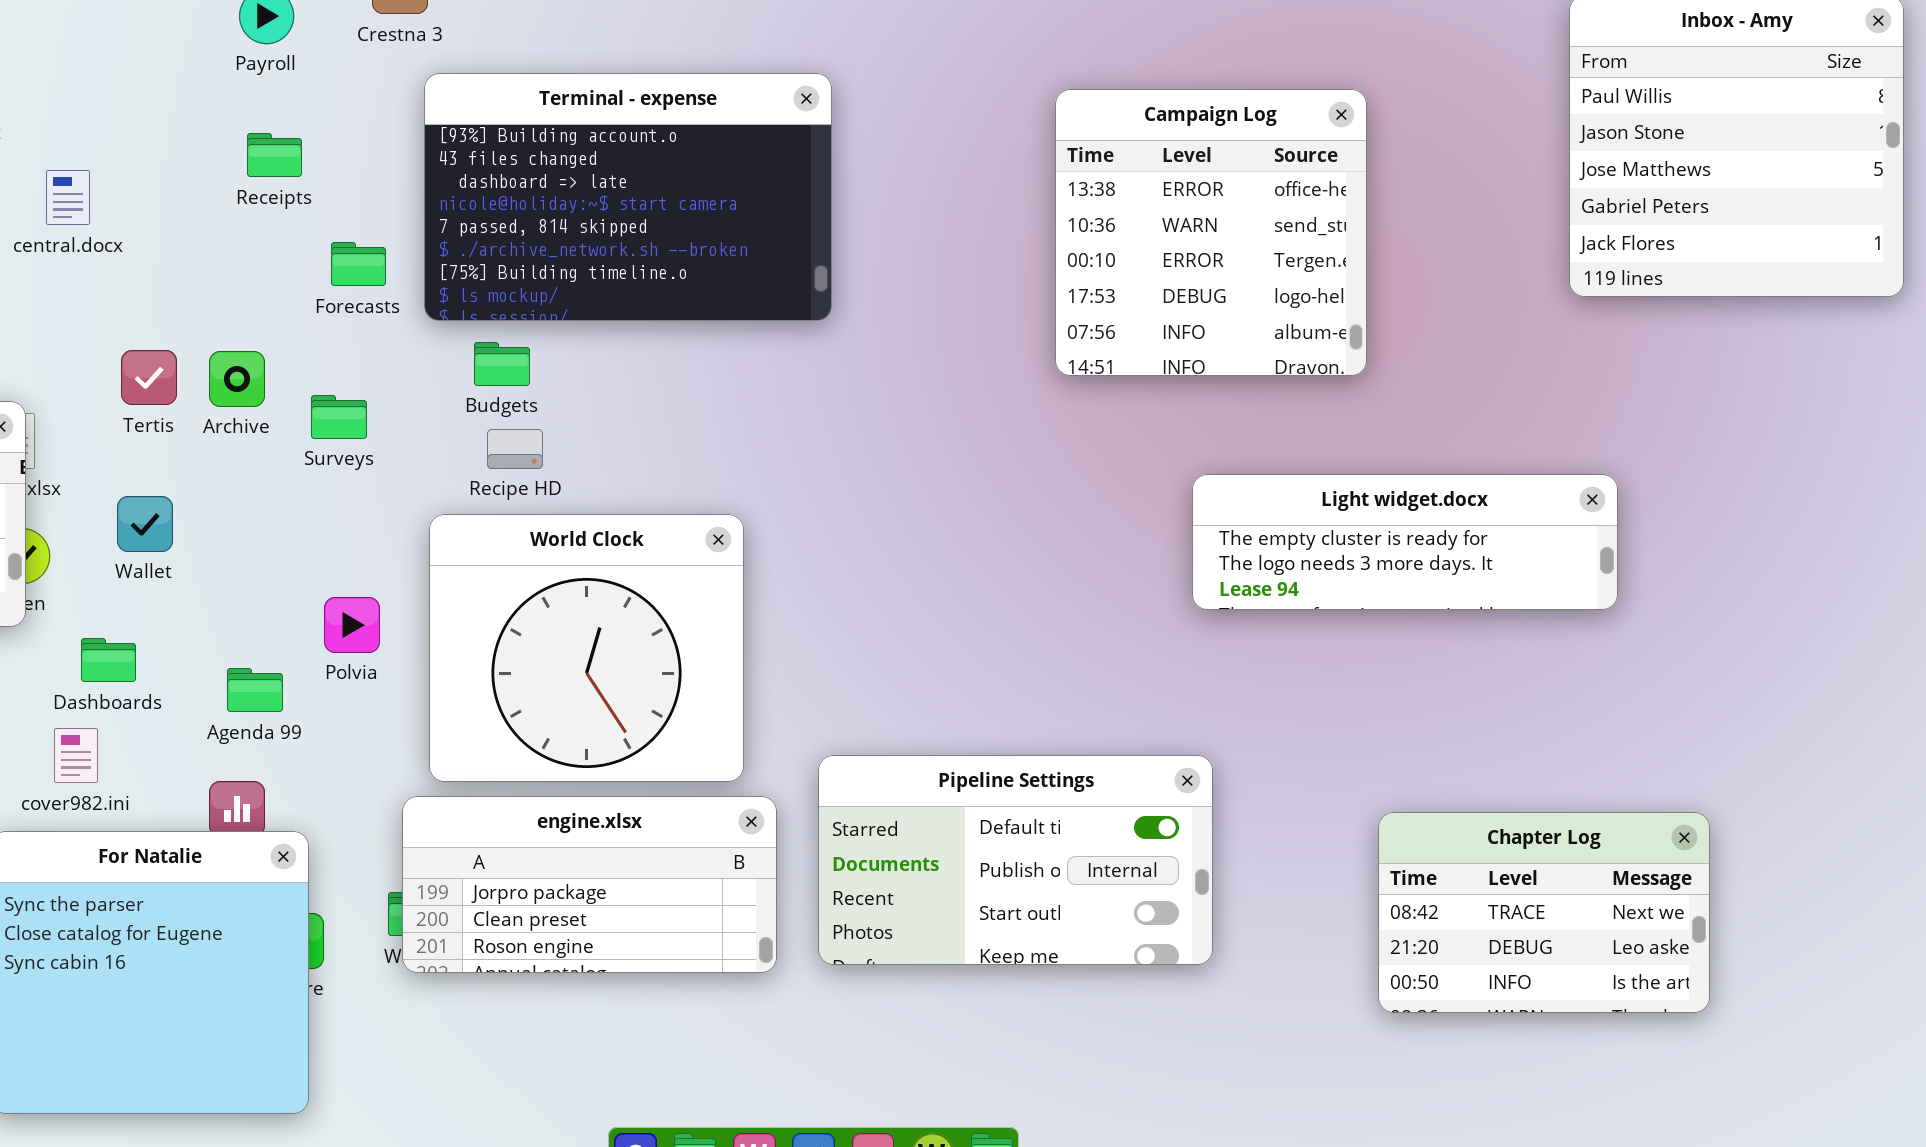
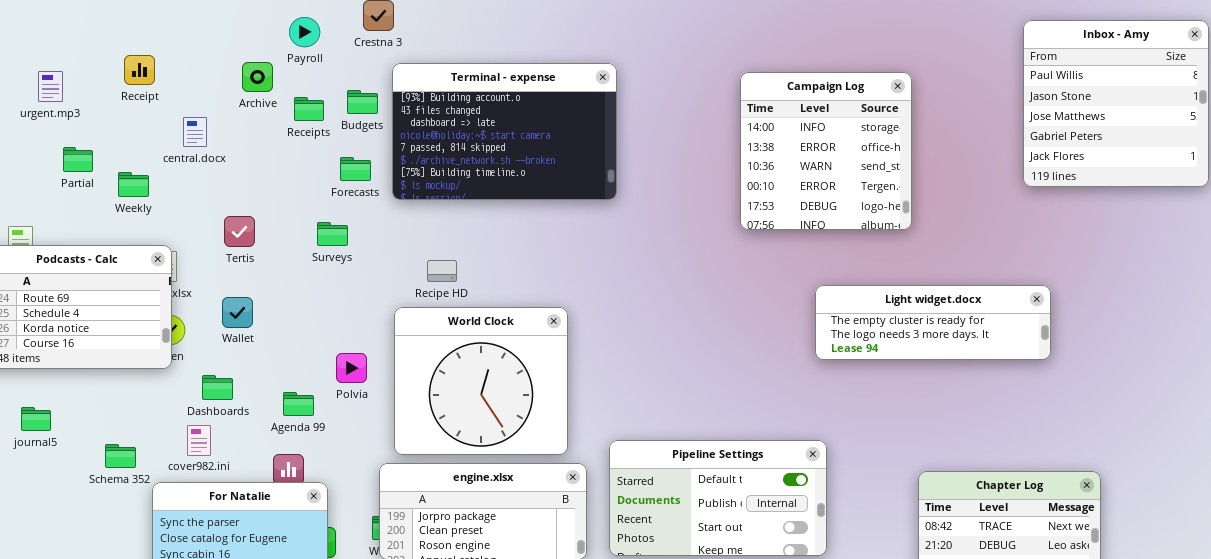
Campaign Log: [1055,89,1367,376] -> [740,72,912,230], scrolled up 1 row
Budgets: [474,342,530,386] -> [347,90,378,114], moved
Archive: [209,351,265,407] -> [242,62,273,92], moved
Surveys: [311,395,367,439] -> [317,222,348,246], moved

